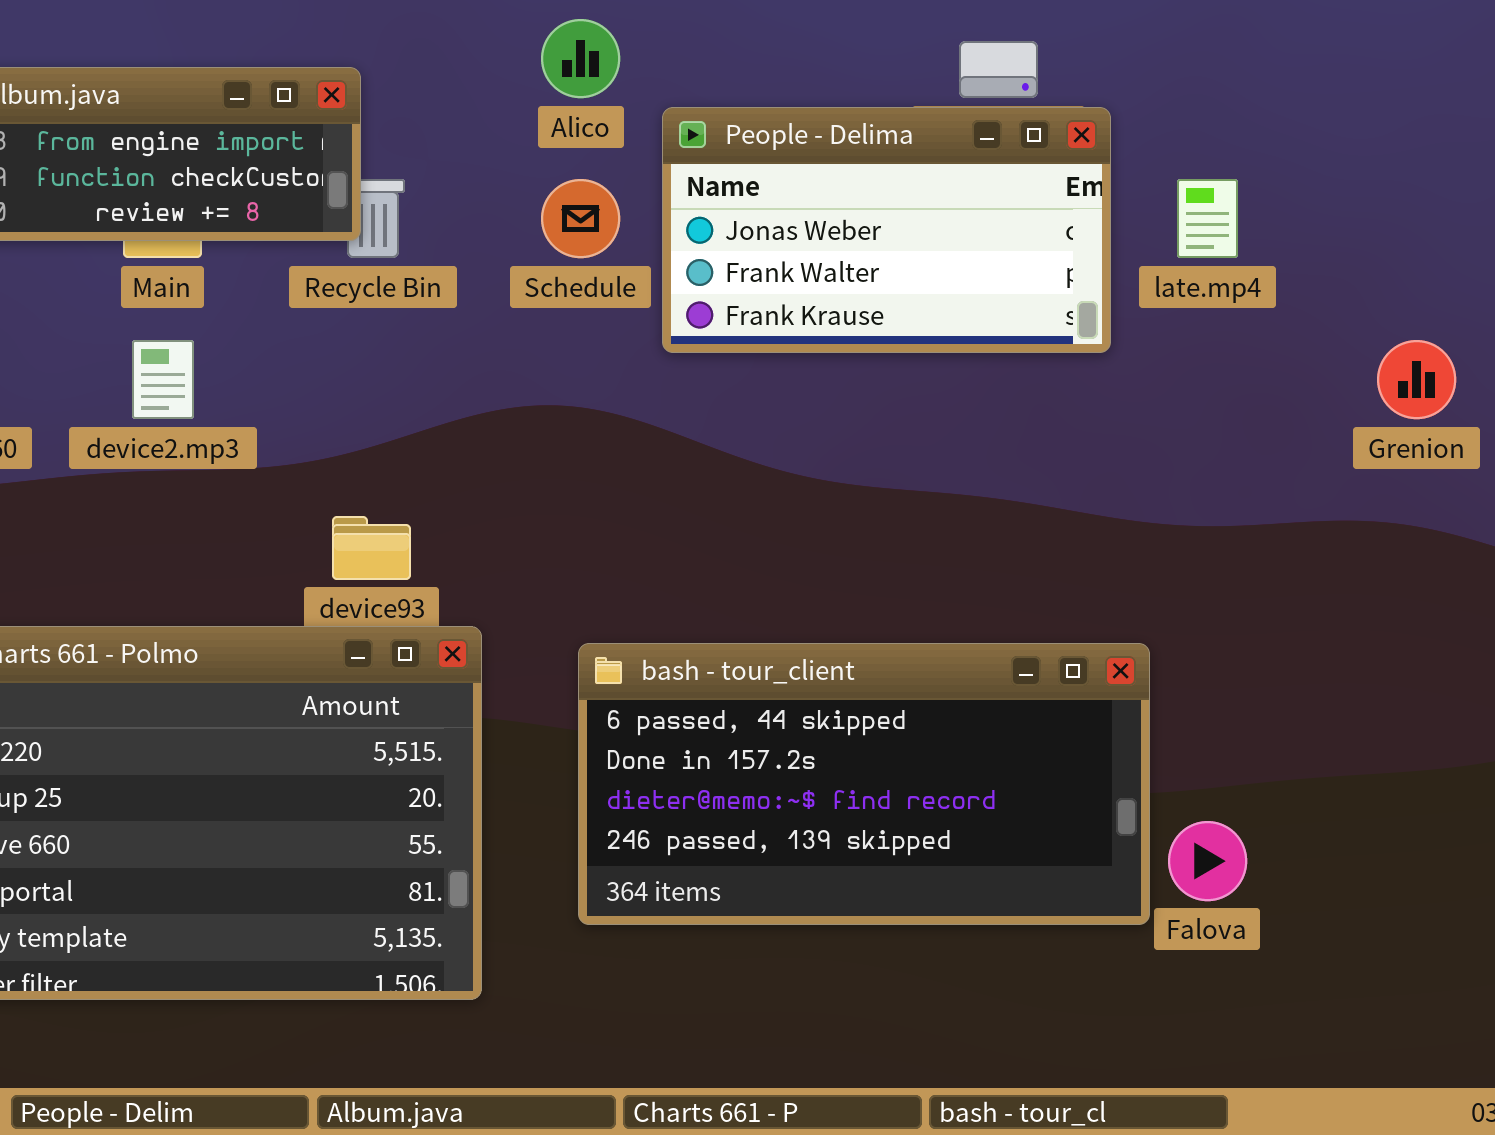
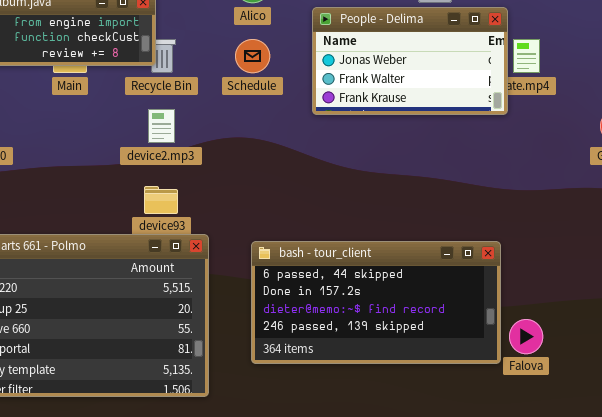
People - Delima: [662,107,1111,353] -> [312,7,508,115], moved
device2.mp3: [132,340,194,419] -> [148,109,175,143], moved

